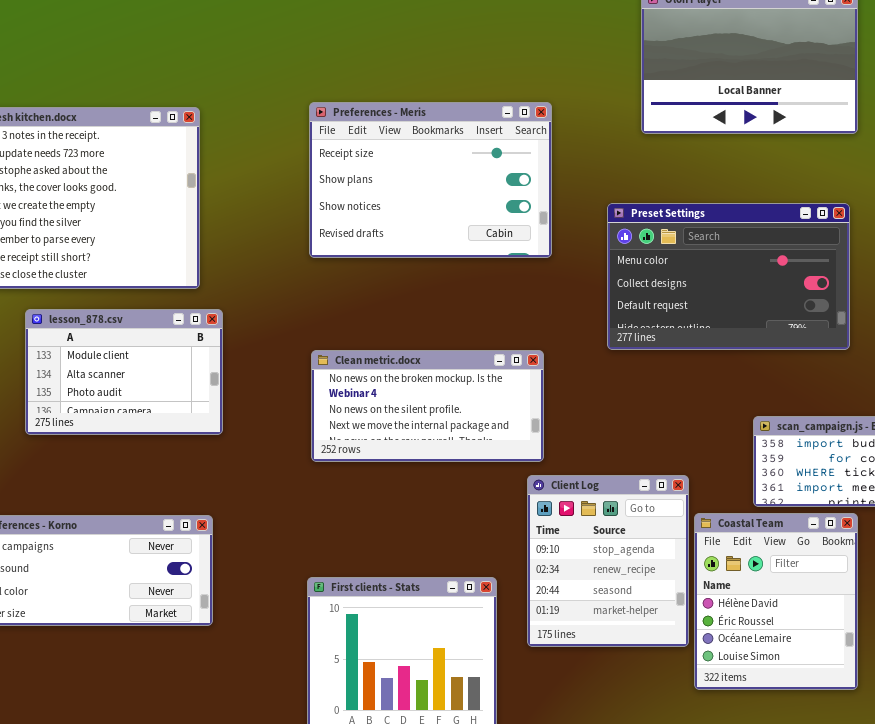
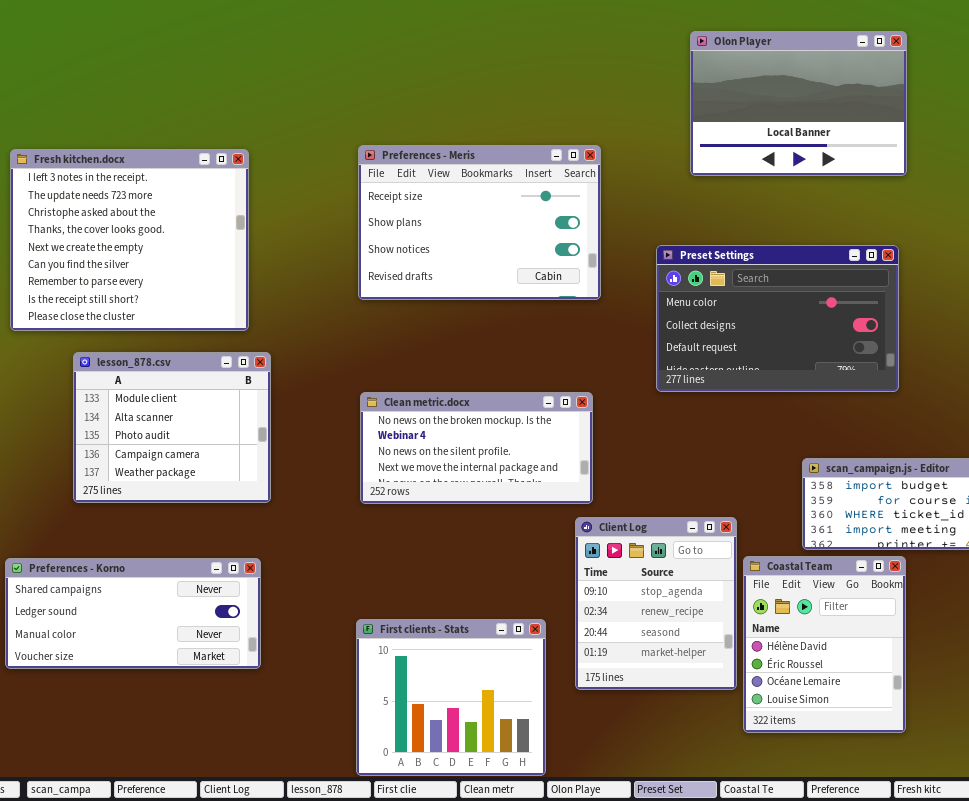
lesson_878.csv: [25,309,223,435] -> [73,352,271,503], resized

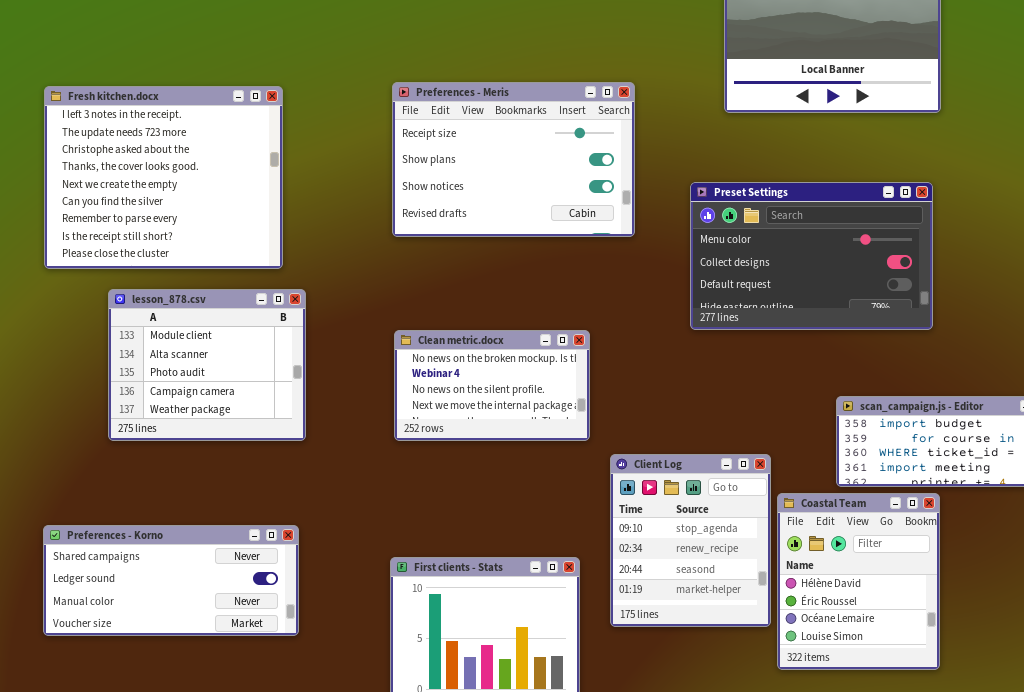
Clean metric.docx: [360,392,593,504] -> [394,330,590,441], resized
Preferences - Korno: [5,558,261,669] -> [43,525,299,636], moved

